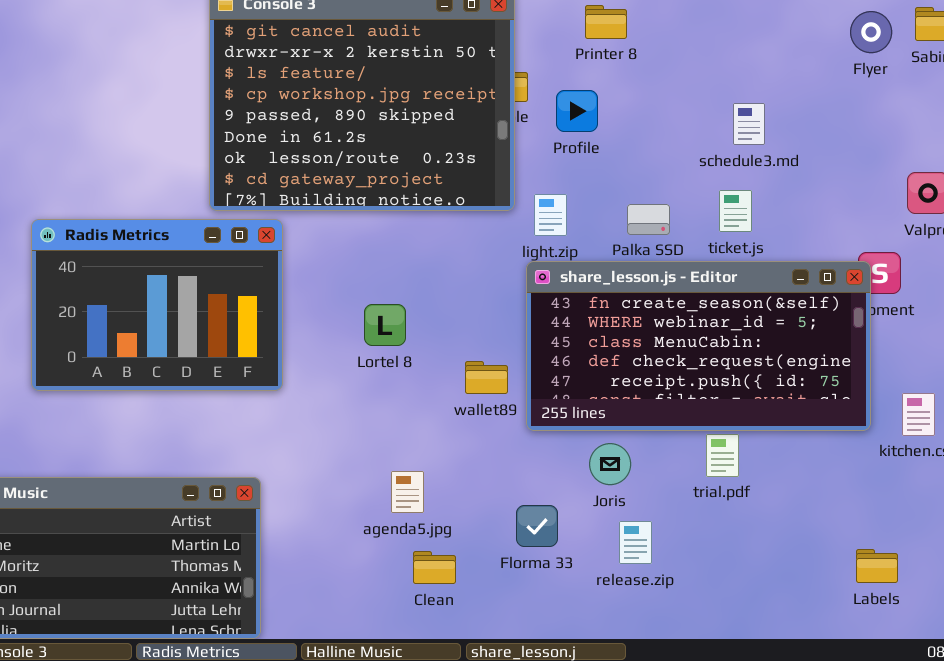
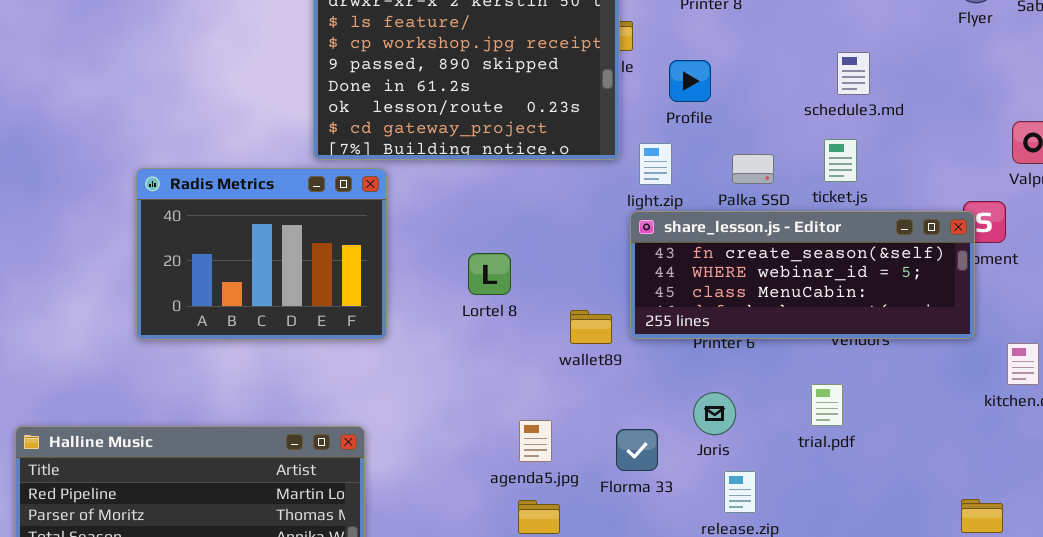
Profile: [556,90,598,132] -> [669,60,711,102], moved
share_lesson.js - Editor: [526,261,871,431] -> [630,211,975,339], resized
agenda5.jpg: [391,471,424,513] -> [519,420,552,462], moved
Florma 33: [516,505,558,547] -> [616,429,658,471], moved

